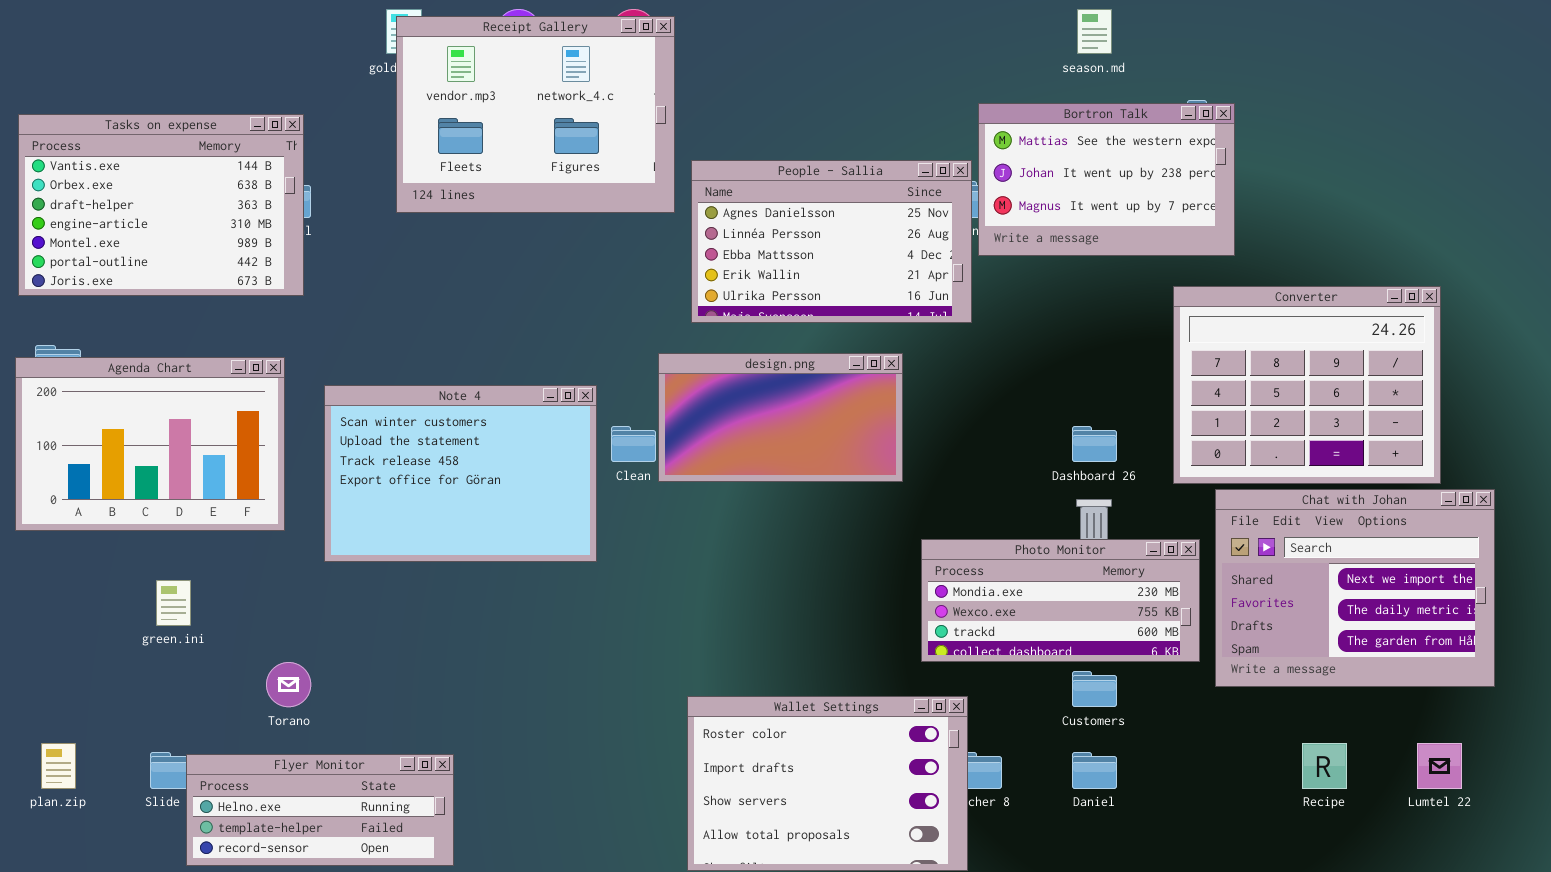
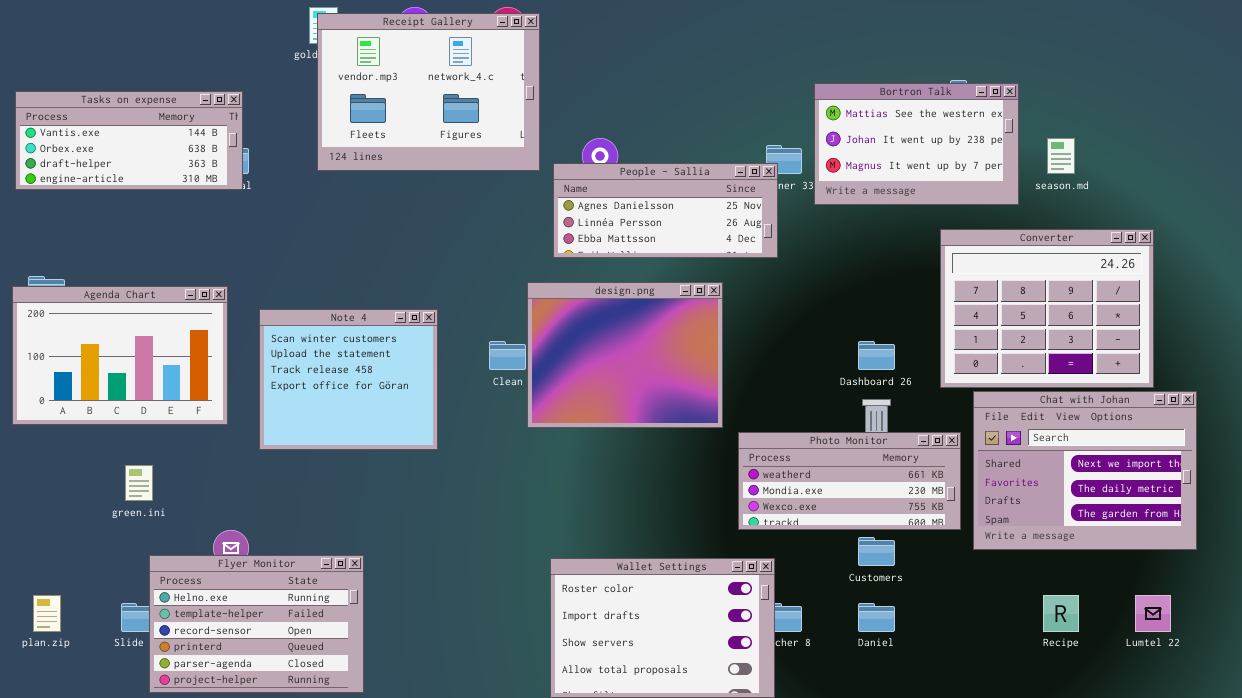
season.md: [1077,9,1112,54] -> [1047,138,1075,174], moved
Bortron Talk: [978,103,1235,256] -> [814,83,1019,205], moved
Tasks on expense: [18,114,304,296] -> [15,91,243,190], resized
People - Sallia: [691,160,972,323] -> [553,163,778,258], resized
design.png: [658,353,903,482] -> [527,282,723,428], resized
Note 4: [324,385,597,562] -> [259,309,438,450], resized
Photo Monitor: [921,539,1200,662] -> [738,432,961,530], scrolled up 1 row
Flyer Monitor: [186,754,454,866] -> [149,555,364,693], resized

